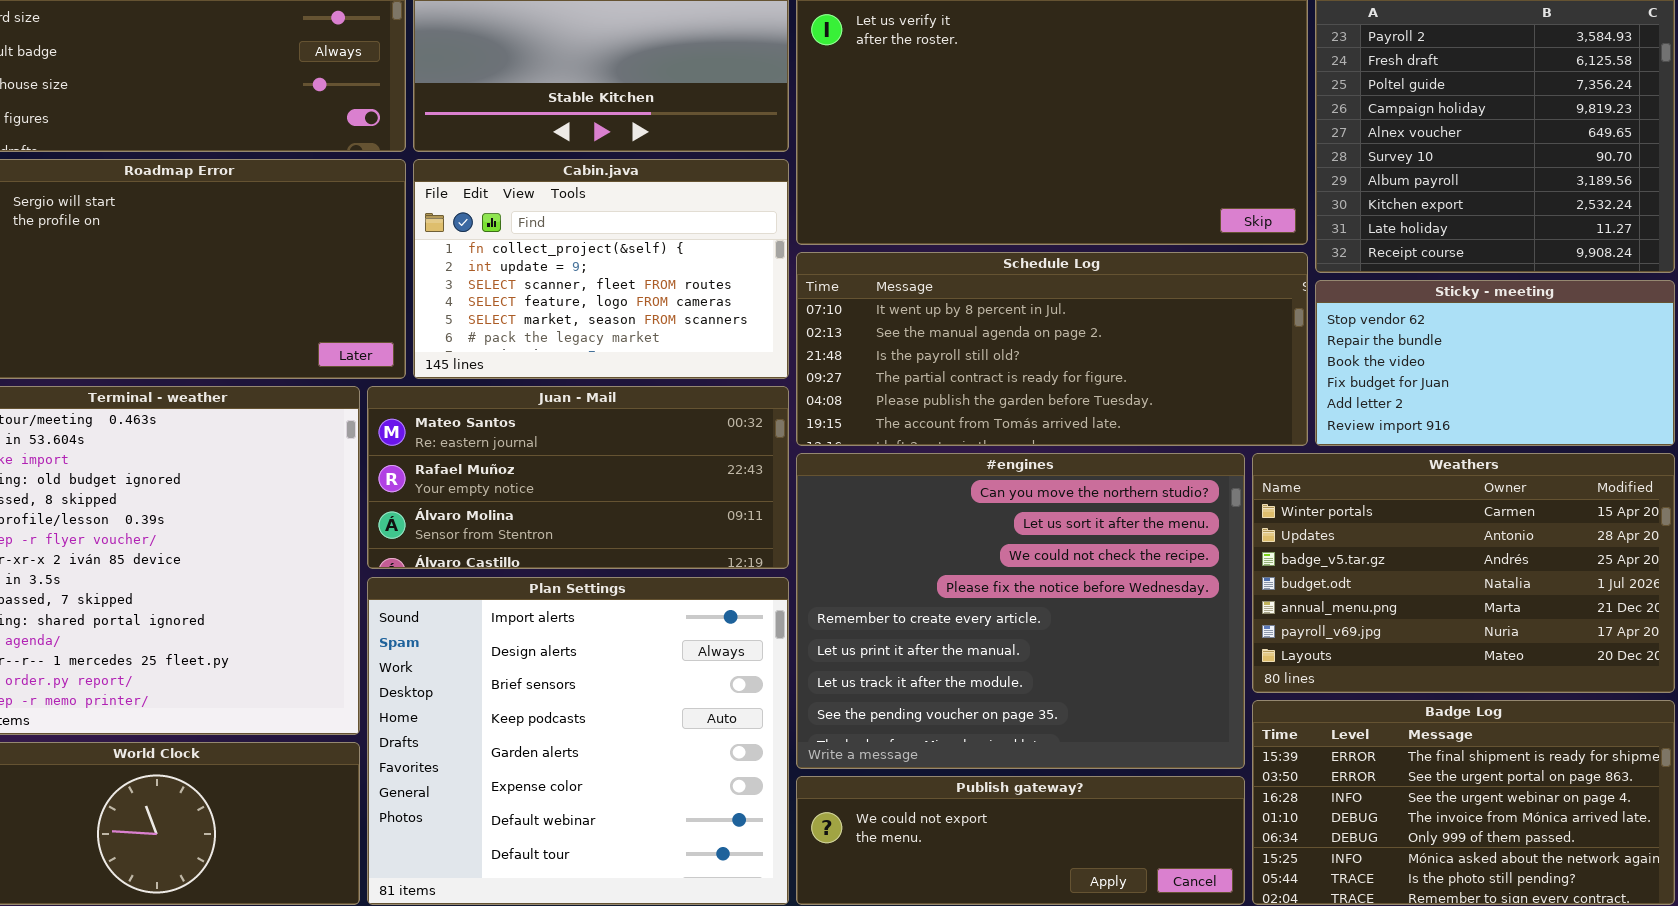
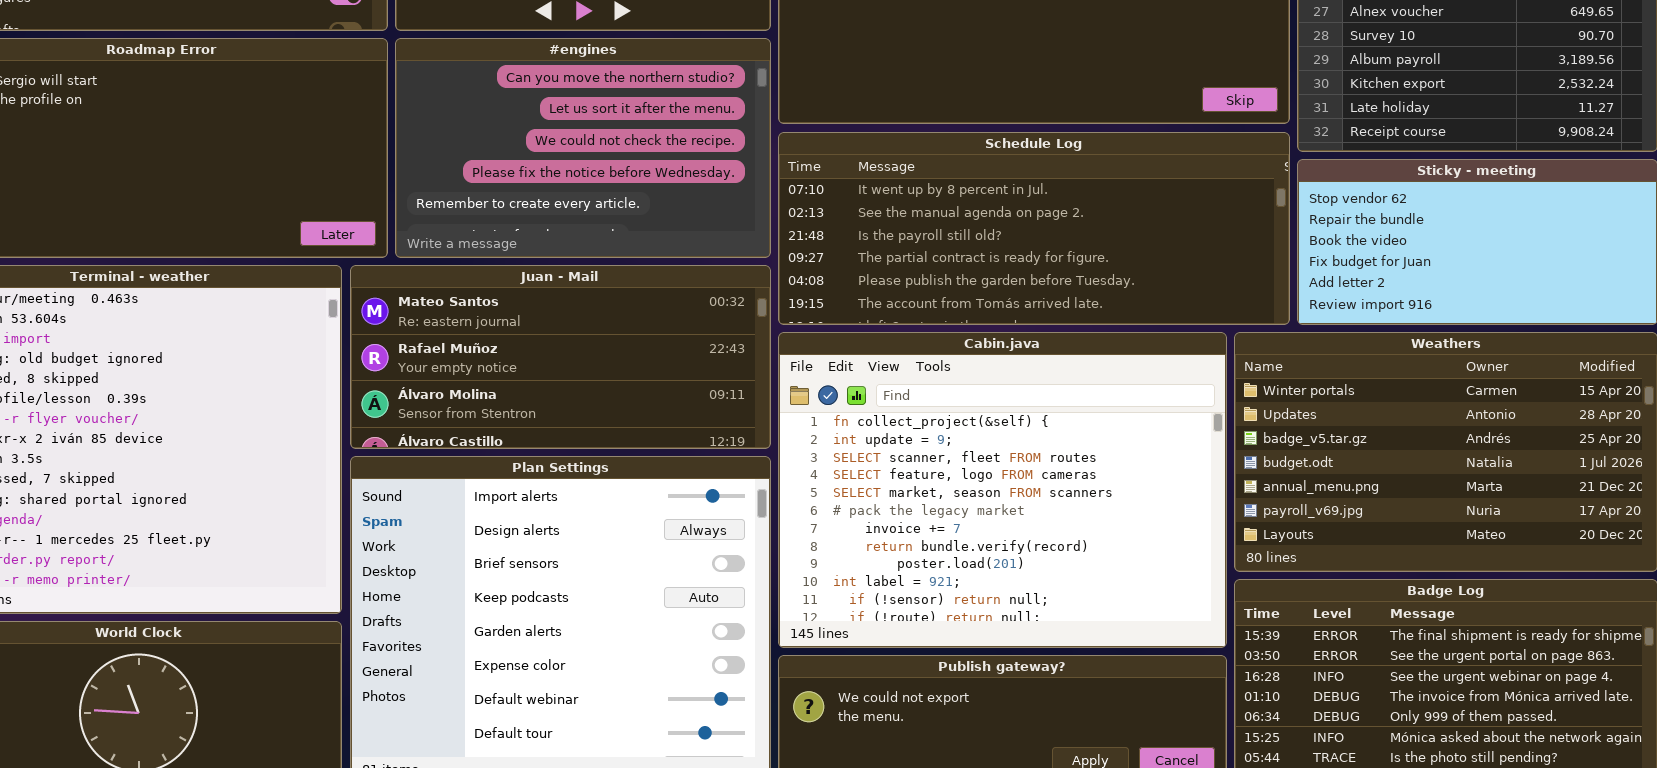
Cabin.java: [413,159,789,379] -> [778,332,1227,648], moved, resized
#engines: [796,453,1245,769] -> [395,38,771,258], moved, resized

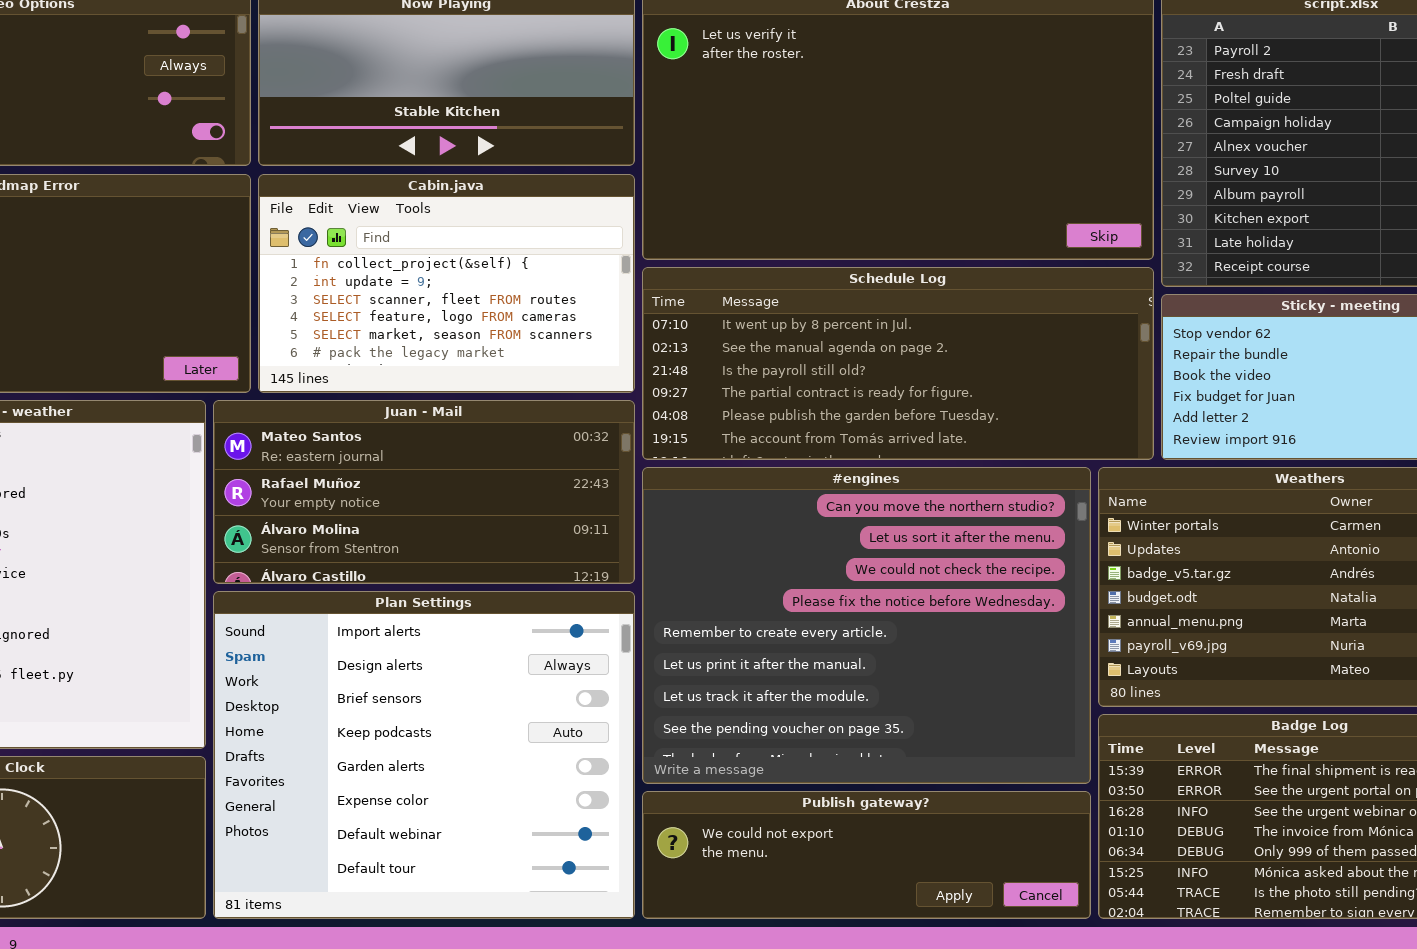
#engines: [395,38,771,258] -> [642,467,1091,784], moved, resized
Cabin.java: [778,332,1227,648] -> [258,174,635,393], moved, resized

